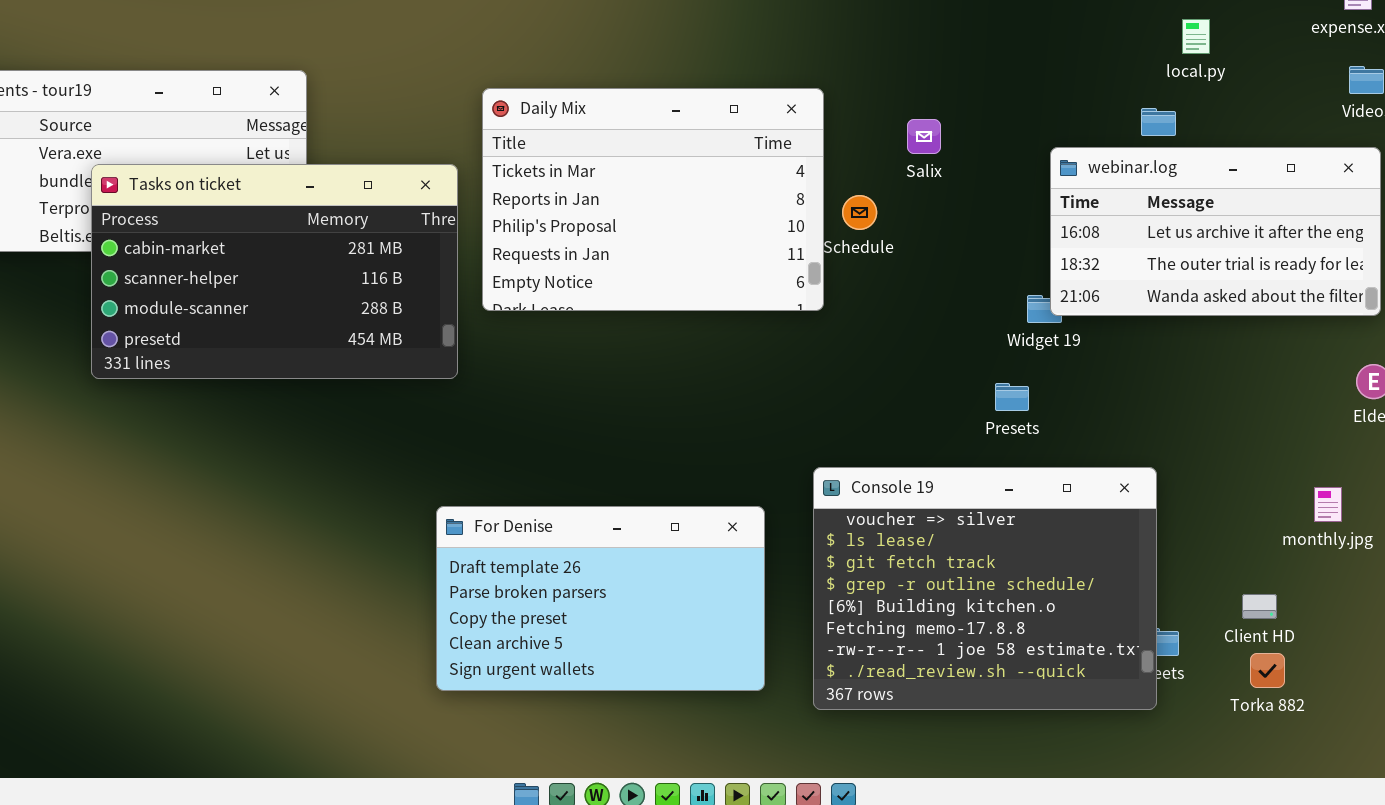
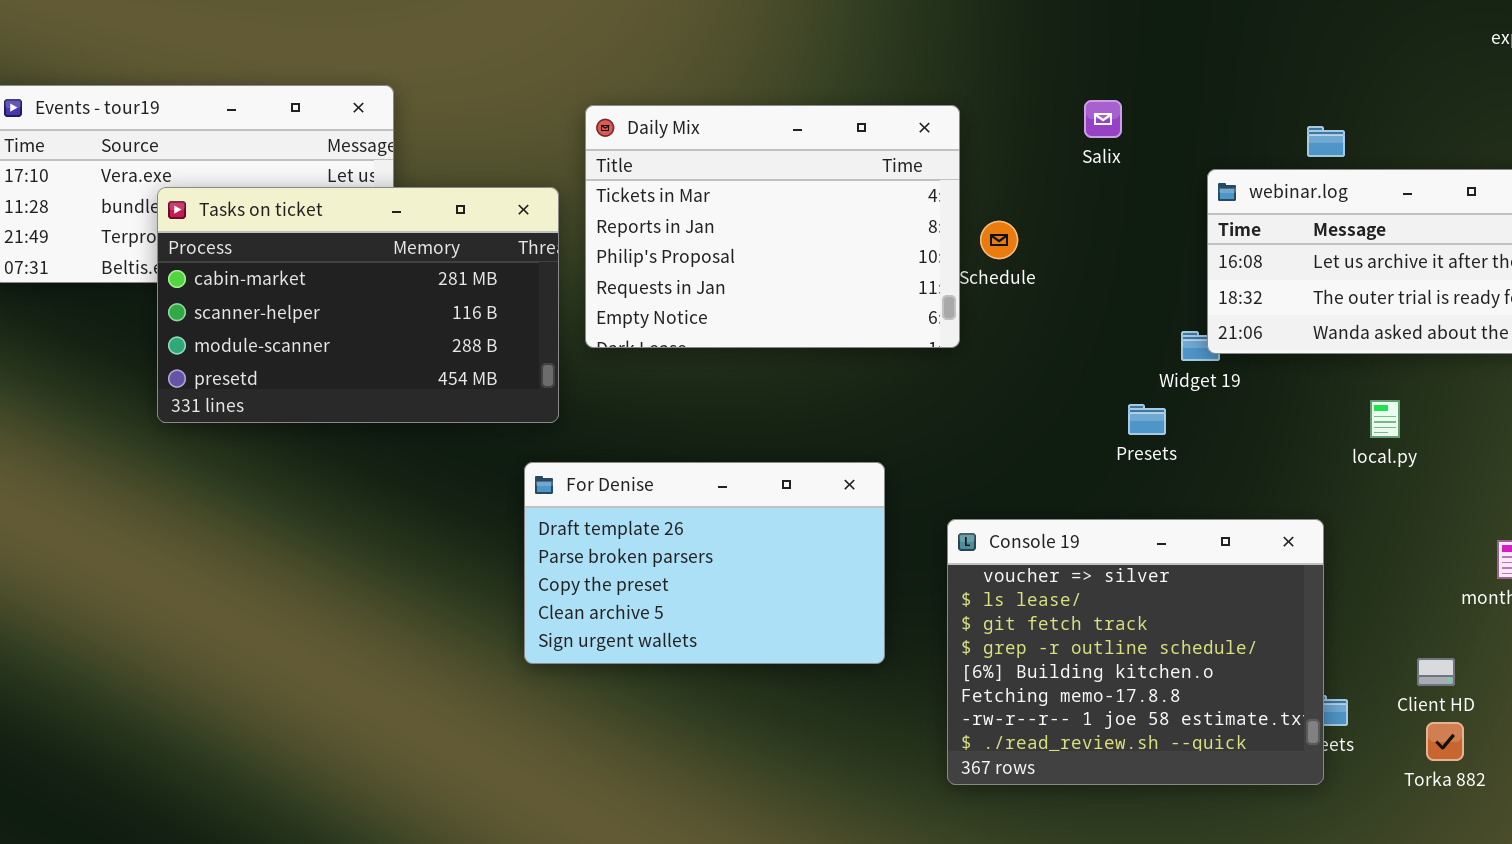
local.py: [1182,19,1210,54] -> [1370,400,1400,438], moved
Salix: [907,119,941,154] -> [1084,100,1122,138], moved
Presets: [995,383,1029,411] -> [1128,404,1166,435], moved
For Denise: [436,506,765,691] -> [524,462,885,664], moved

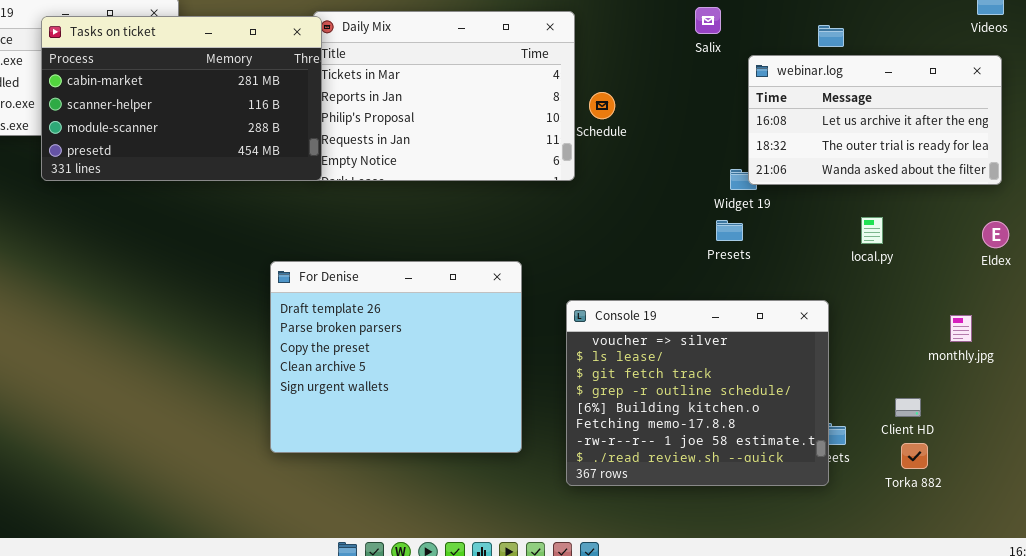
Salix: [1084,100,1122,138] -> [695,7,721,34], moved
Tasks on ticket: [157,187,559,423] -> [41,16,322,181], moved
Presets: [1128,404,1166,435] -> [716,220,743,241], moved
For Denise: [524,462,885,664] -> [270,261,522,453], resized

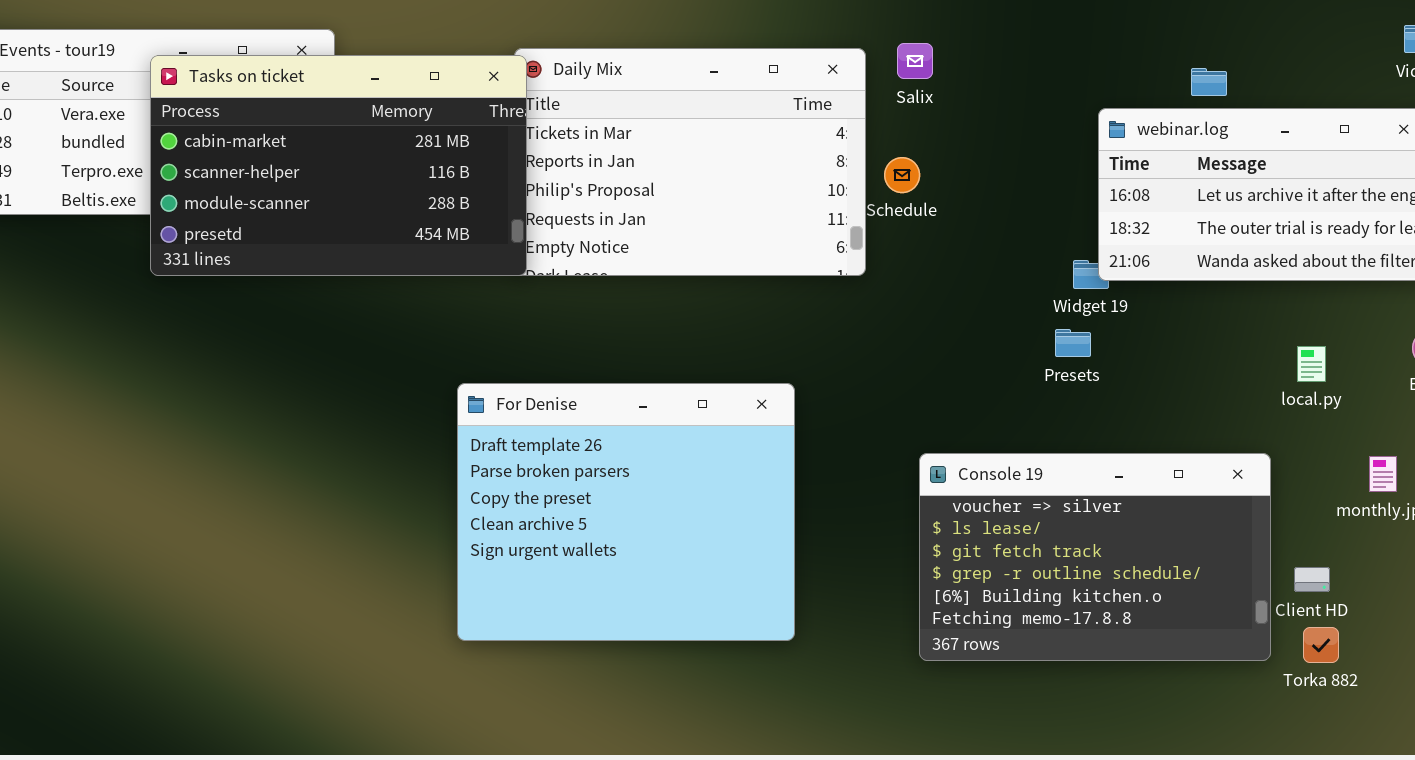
Salix: [695,7,721,34] -> [897,43,933,79], moved
local.py: [861,217,883,244] -> [1297,346,1326,382], moved
Console 19: [566,300,829,486] -> [919,453,1271,661], moved, resized

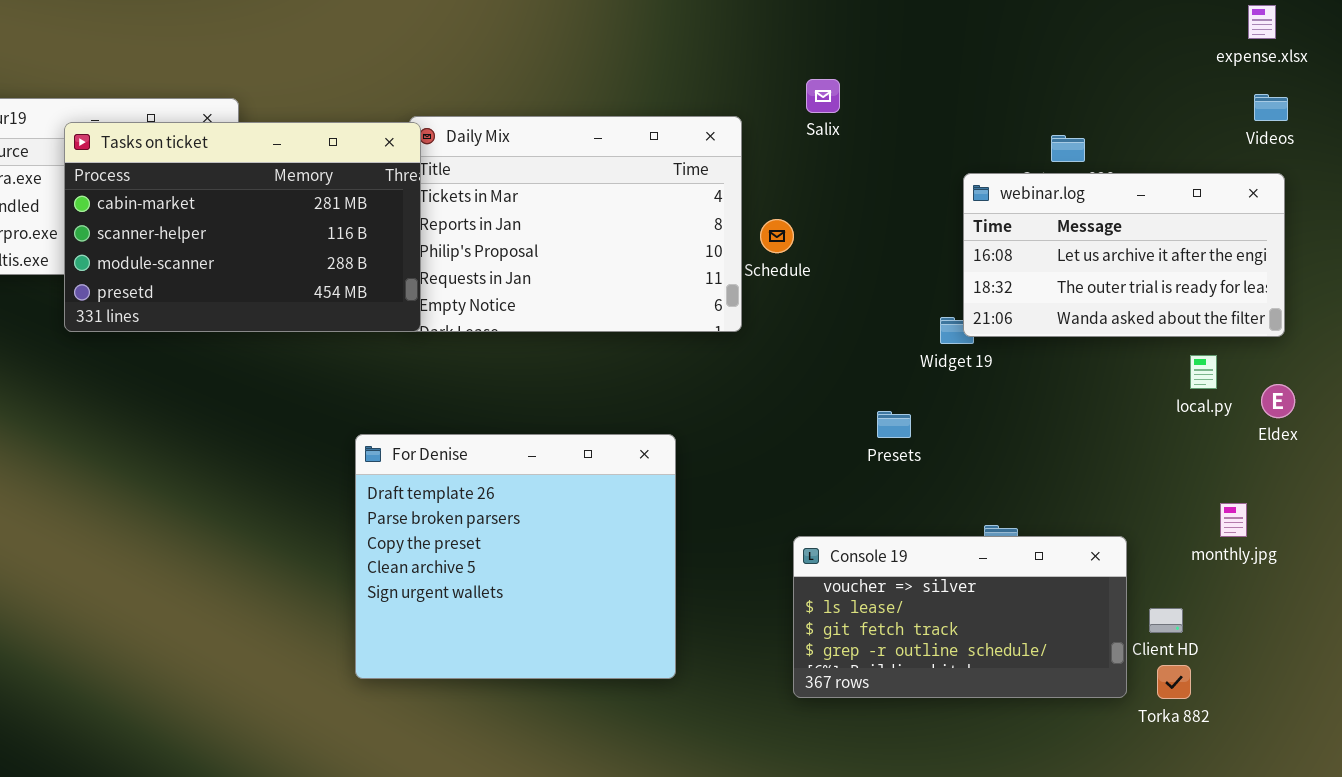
Salix: [897,43,933,79] -> [806,79,840,113], moved
Presets: [1055,329,1091,357] -> [877,411,911,438], moved
local.py: [1297,346,1326,382] -> [1190,355,1217,389], moved
Console 19: [919,453,1271,661] -> [793,536,1127,698], resized

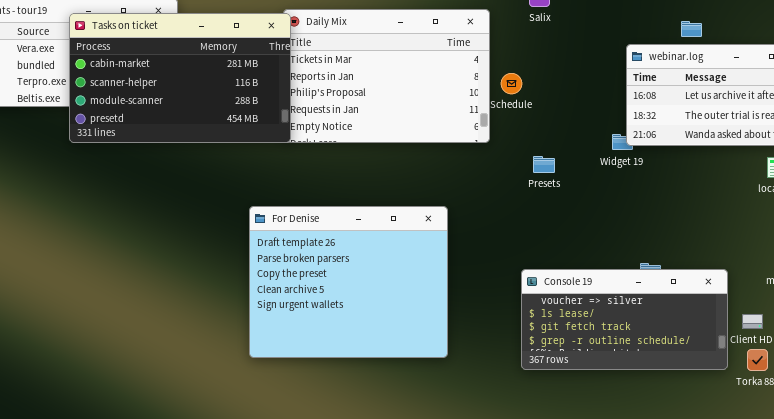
Presets: [877,411,911,438] -> [533,156,555,173], moved

